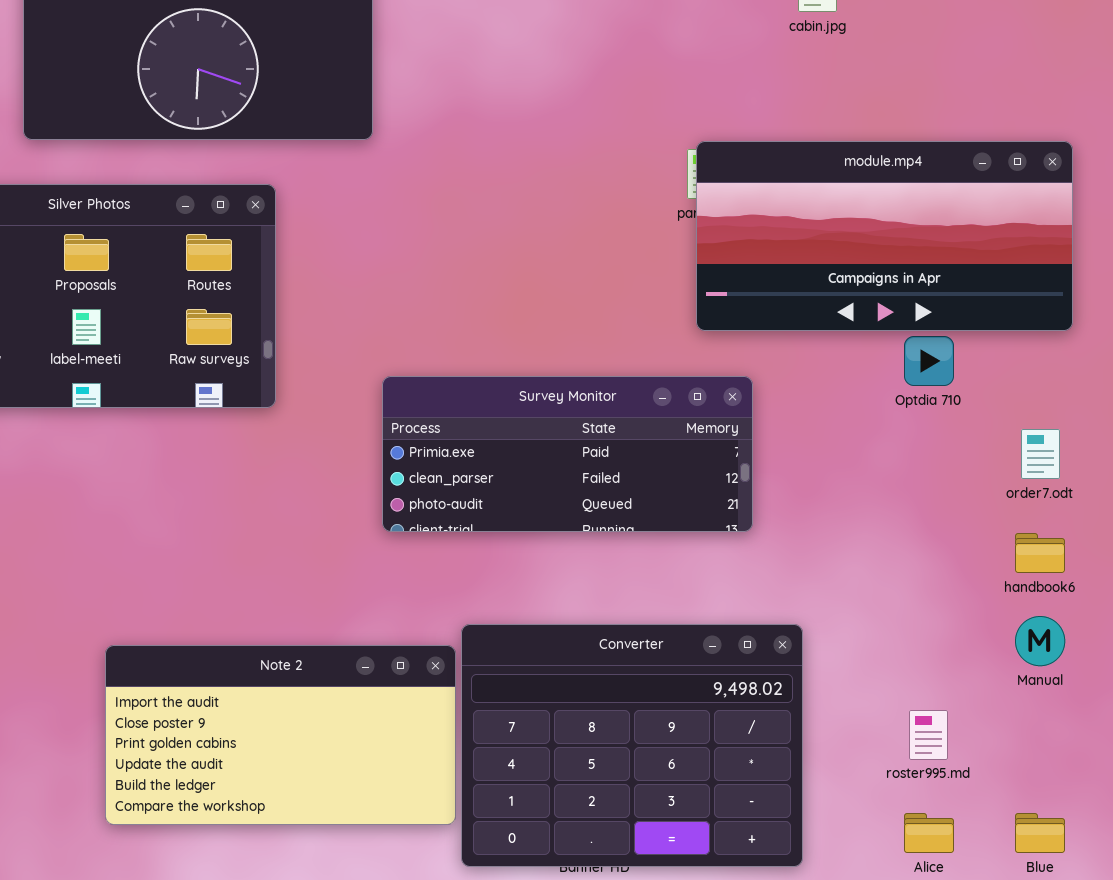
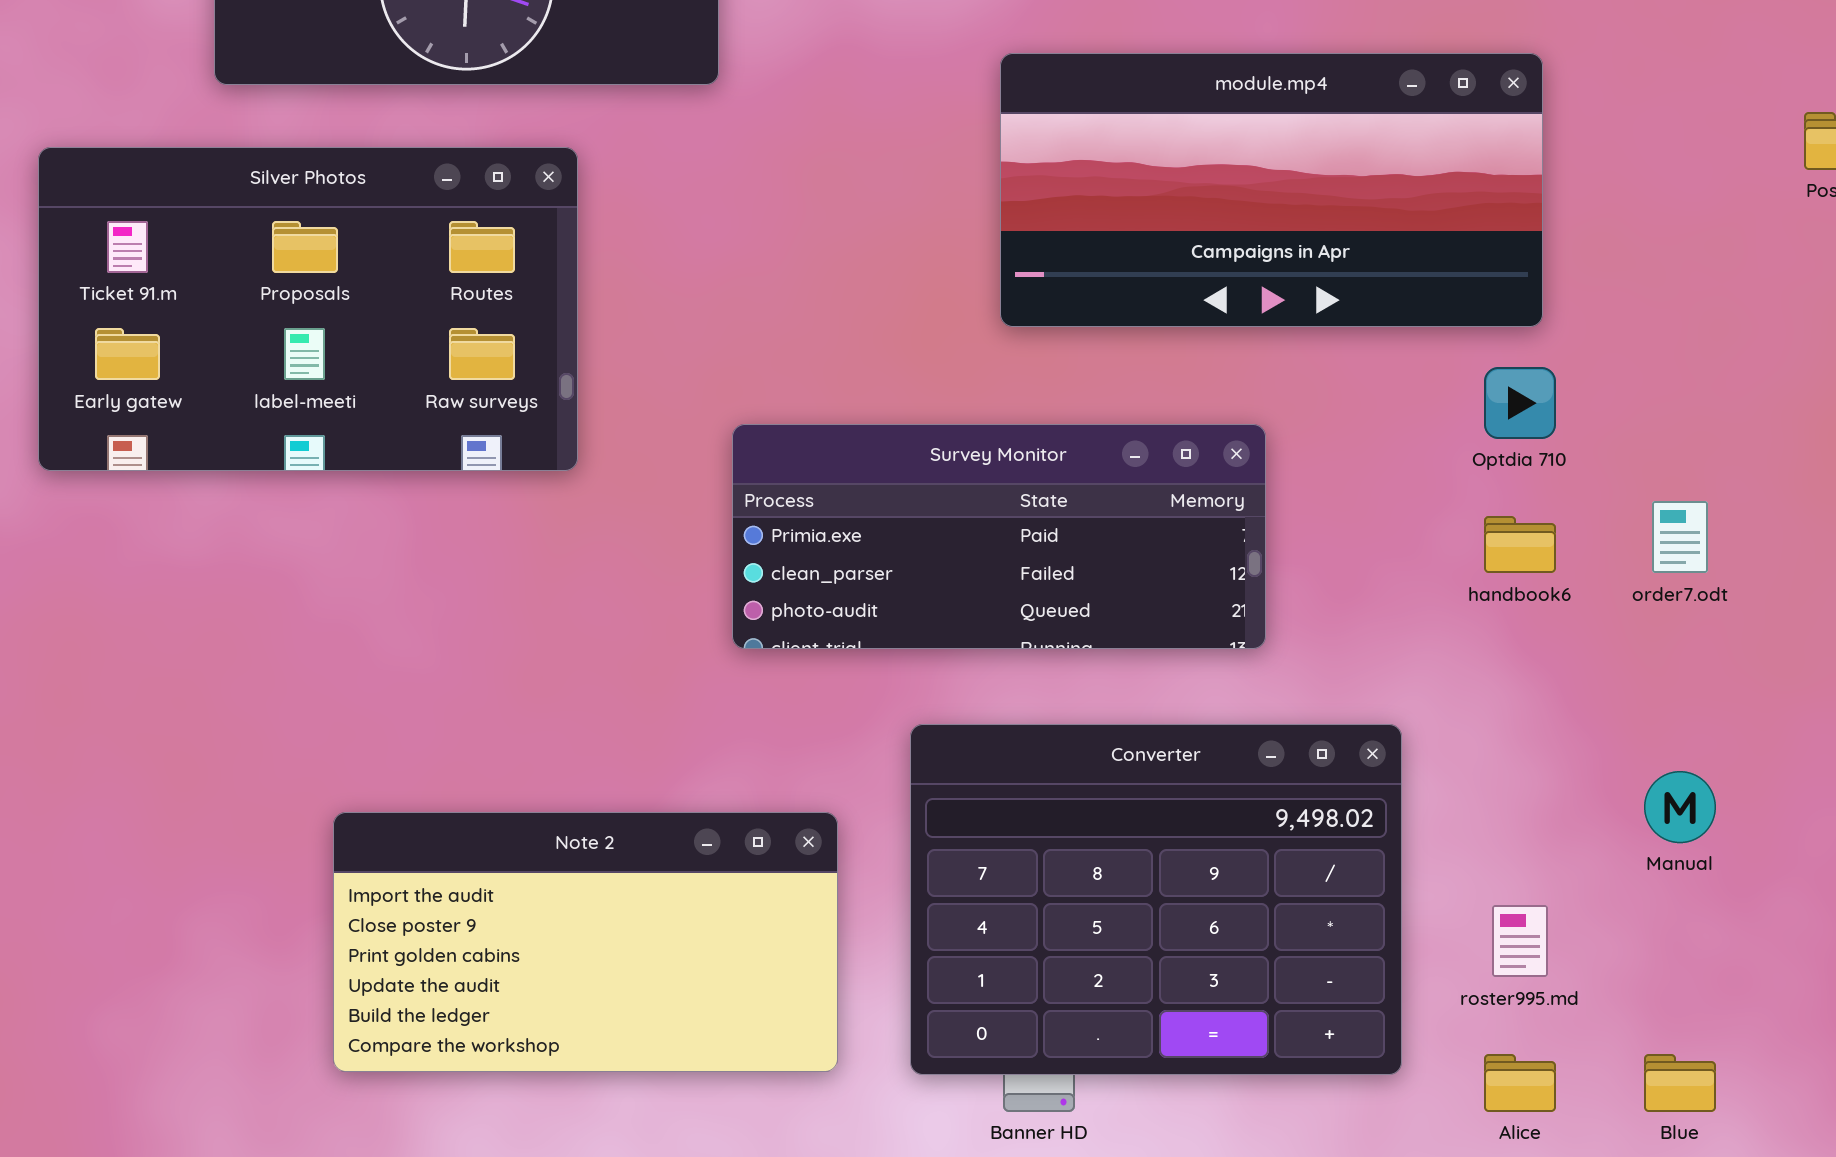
module.mp4: [696,141,1073,331] -> [1000,53,1543,327], moved
handbook6: [1015,533,1065,573] -> [1484,516,1556,573], moved
Converter: [461,624,803,867] -> [910,724,1402,1075], moved

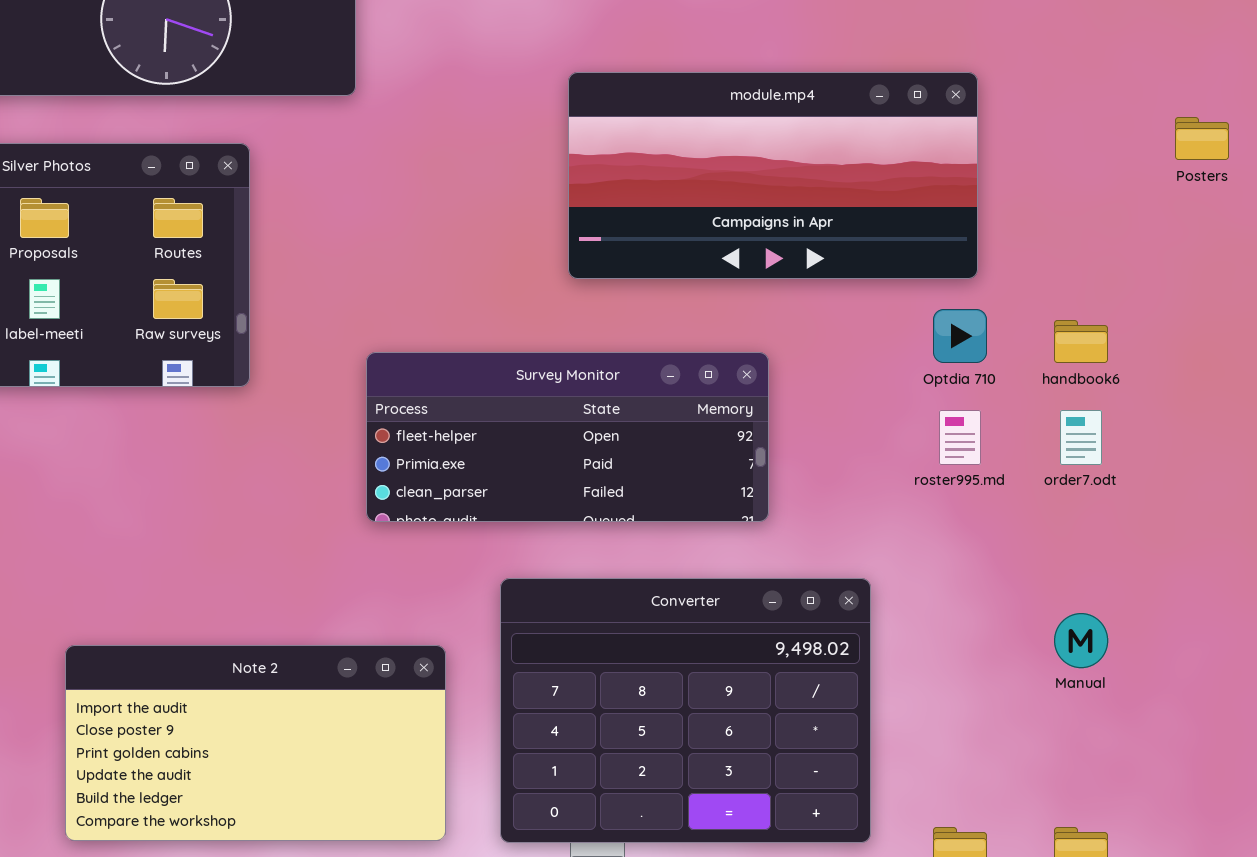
Survey Monitor: [732,424,1266,649] -> [366,352,769,522], scrolled up 1 row
handbook6: [1484,516,1556,573] -> [1054,320,1108,363], moved
roster995.md: [1492,905,1548,977] -> [939,410,981,465], moved

